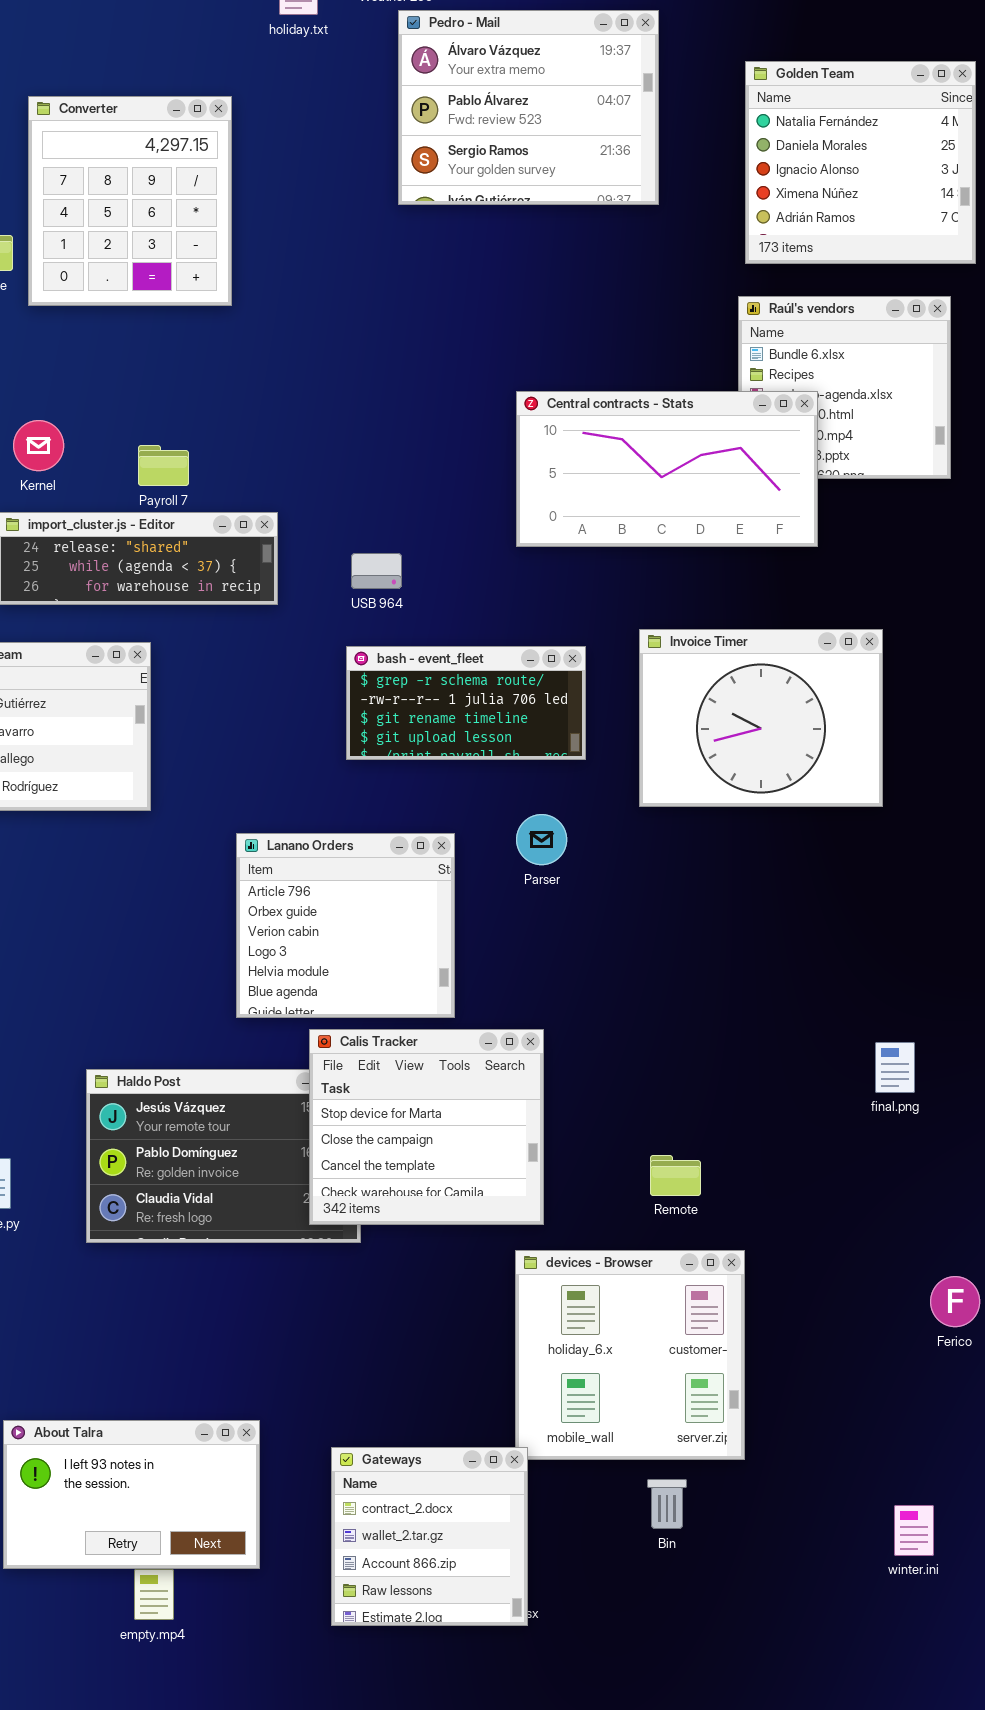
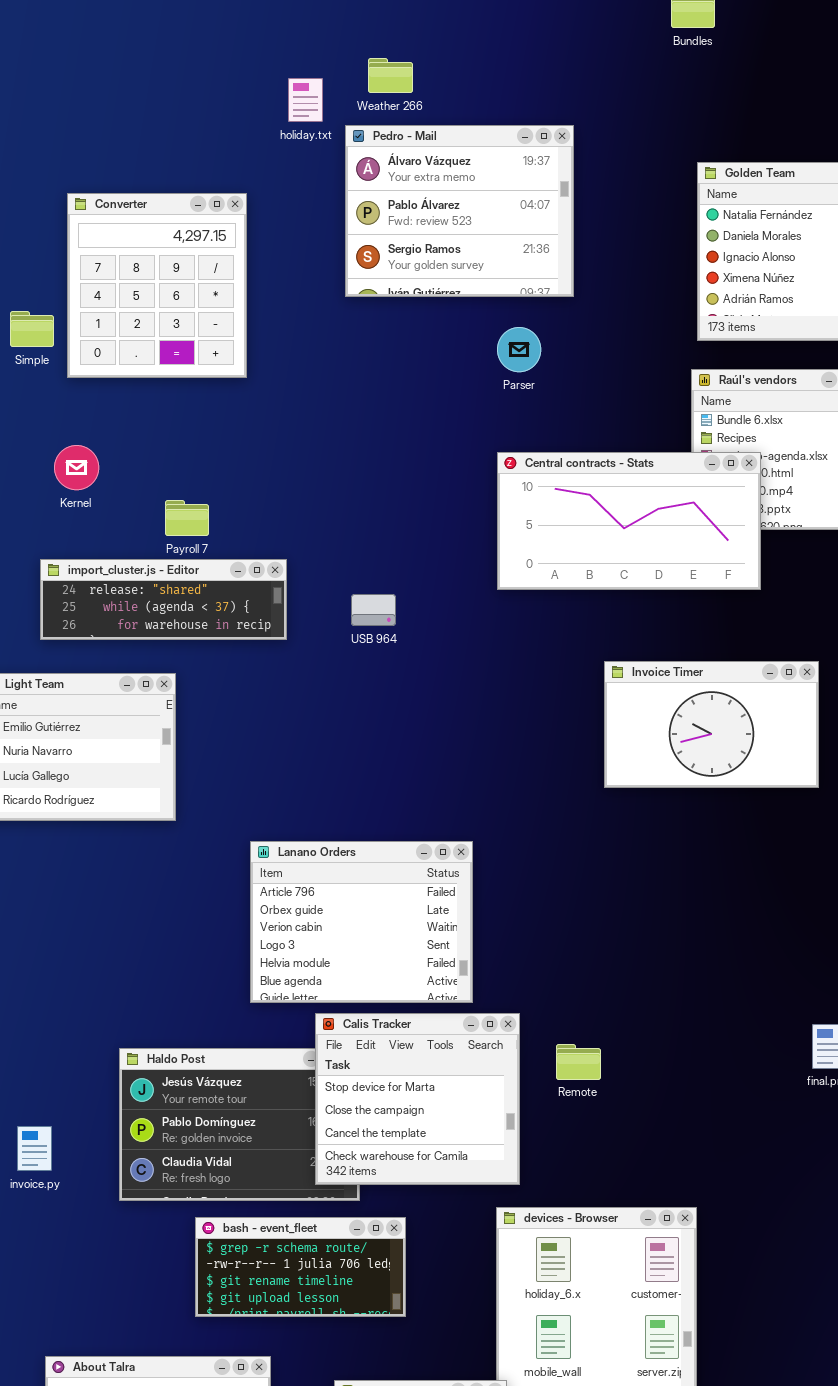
Pedro - Mail: [398,10,659,205] -> [345,125,574,297], moved
Kernel: [13,420,64,471] -> [54,445,99,490], moved
Invoice Timer: [639,629,883,807] -> [604,661,819,788], resized
bash - event_fleet: [346,646,586,760] -> [195,1217,406,1317], moved
Parser: [516,814,567,865] -> [497,327,541,372], moved
Lanano Orders: [236,833,455,1018] -> [250,841,473,1003], resized
Remote: [650,1155,701,1196] -> [556,1044,601,1080], moved

